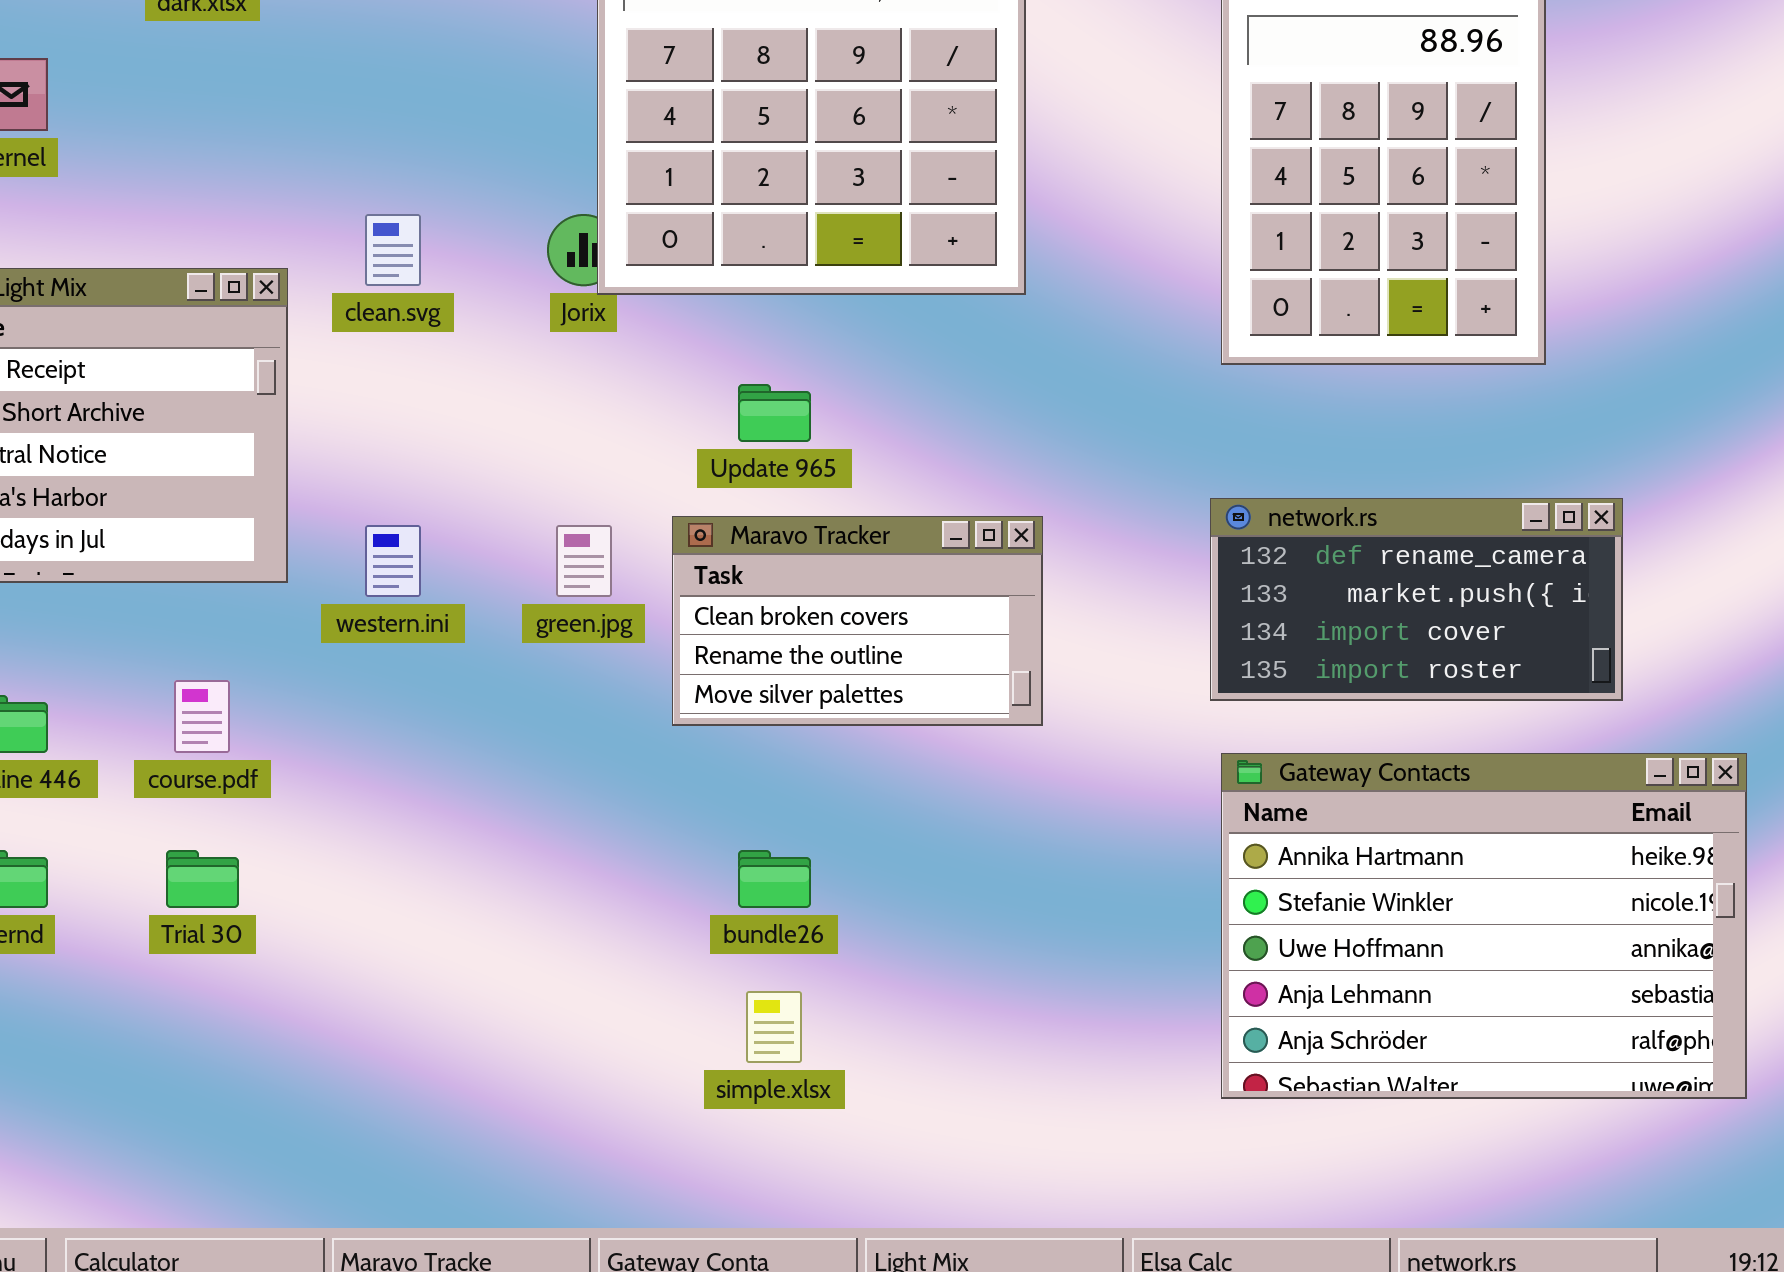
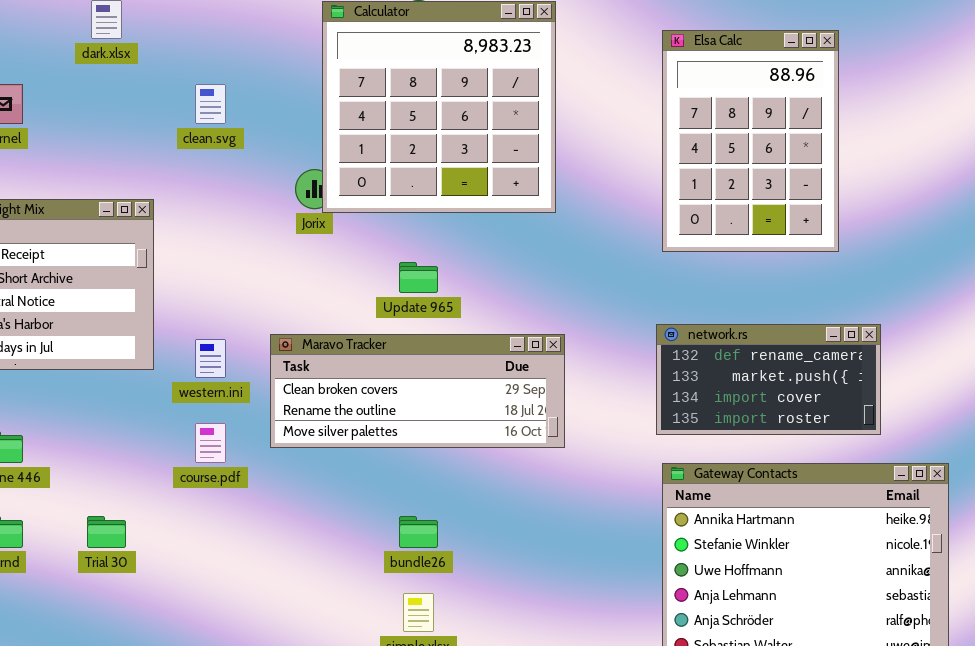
clean.svg: [365,214,421,286] -> [195,84,226,124], moved
Maravo Tracker: [672,516,1043,726] -> [270,334,565,448], resized
course.pdf: [174,680,230,753] -> [195,423,226,463], moved

